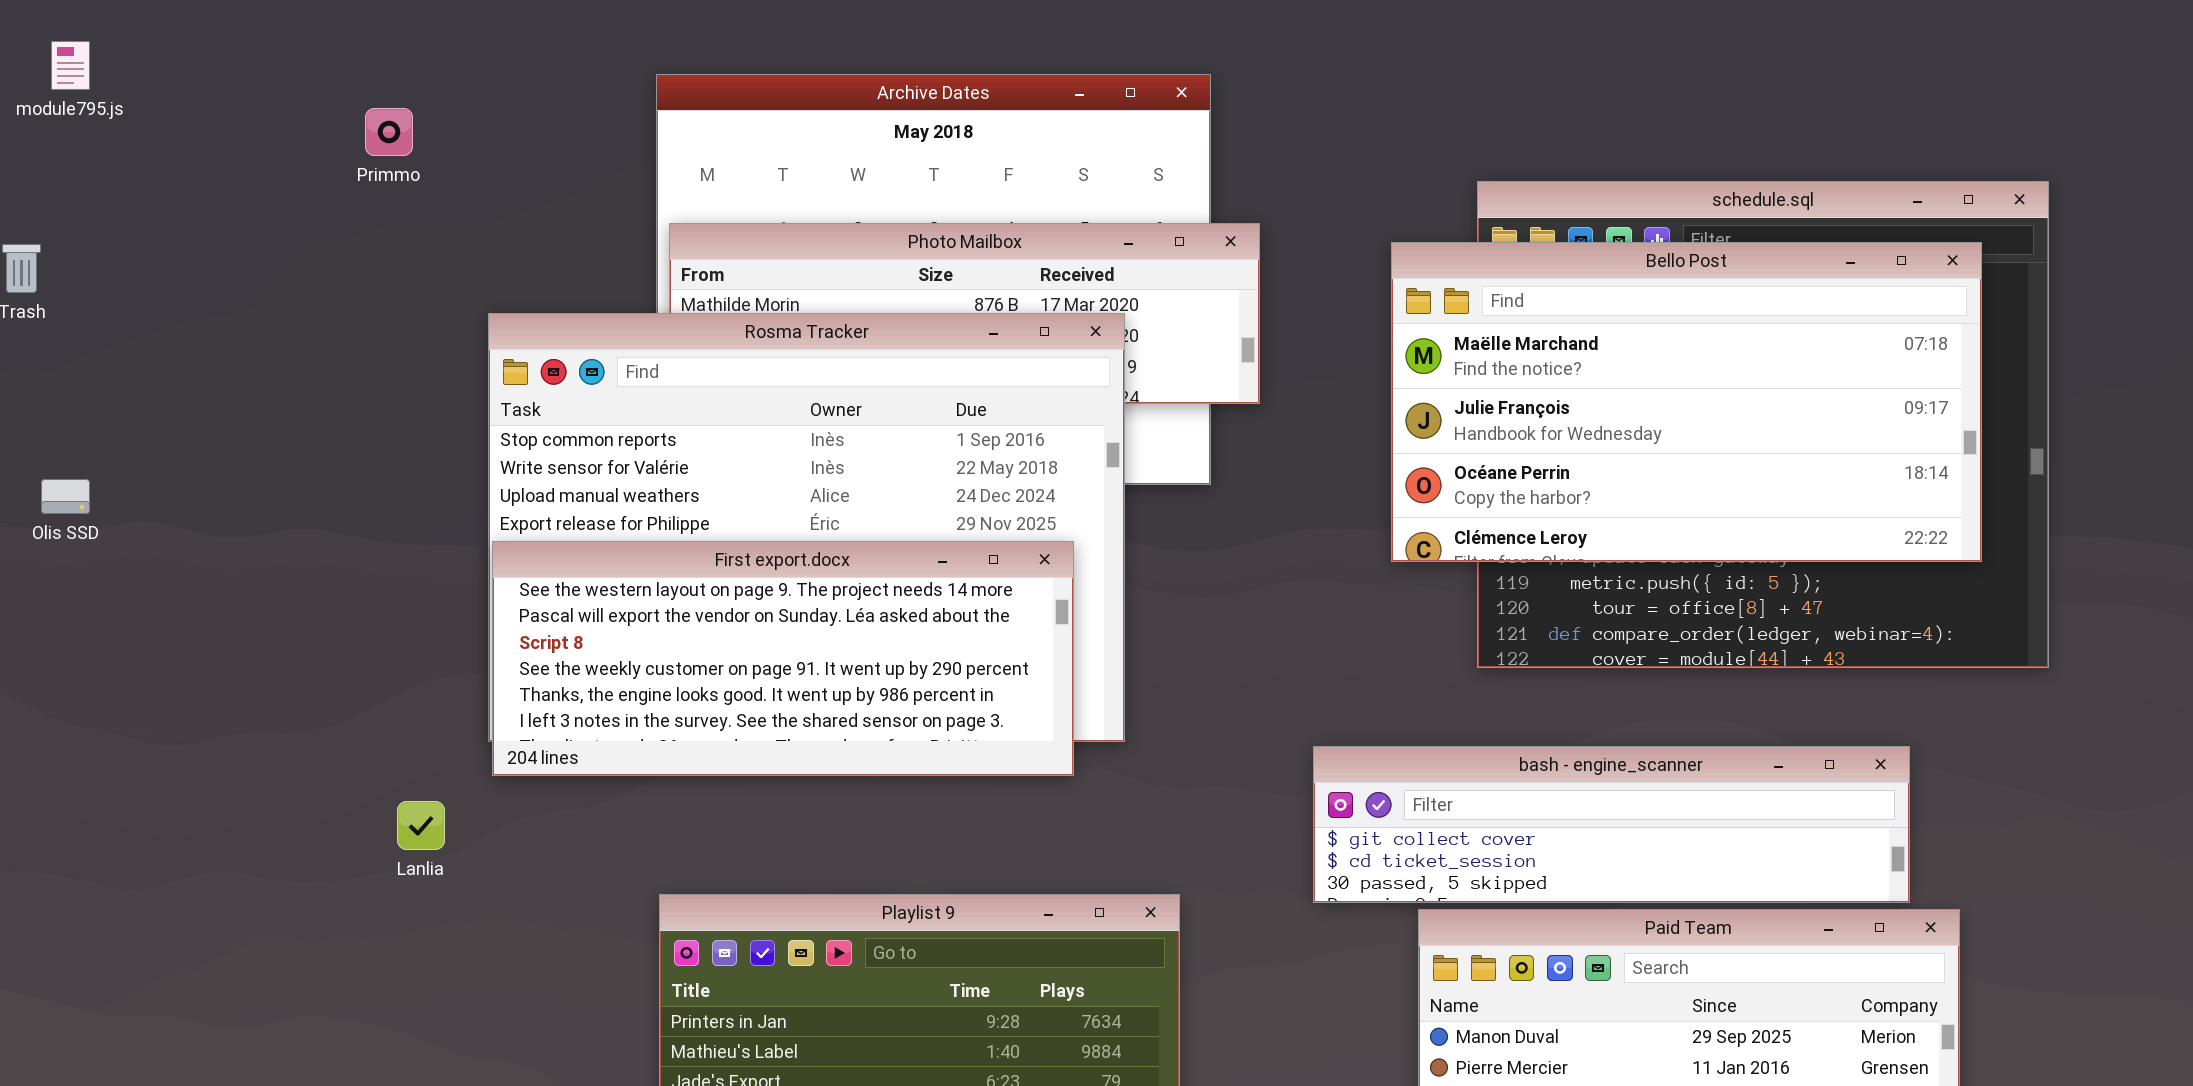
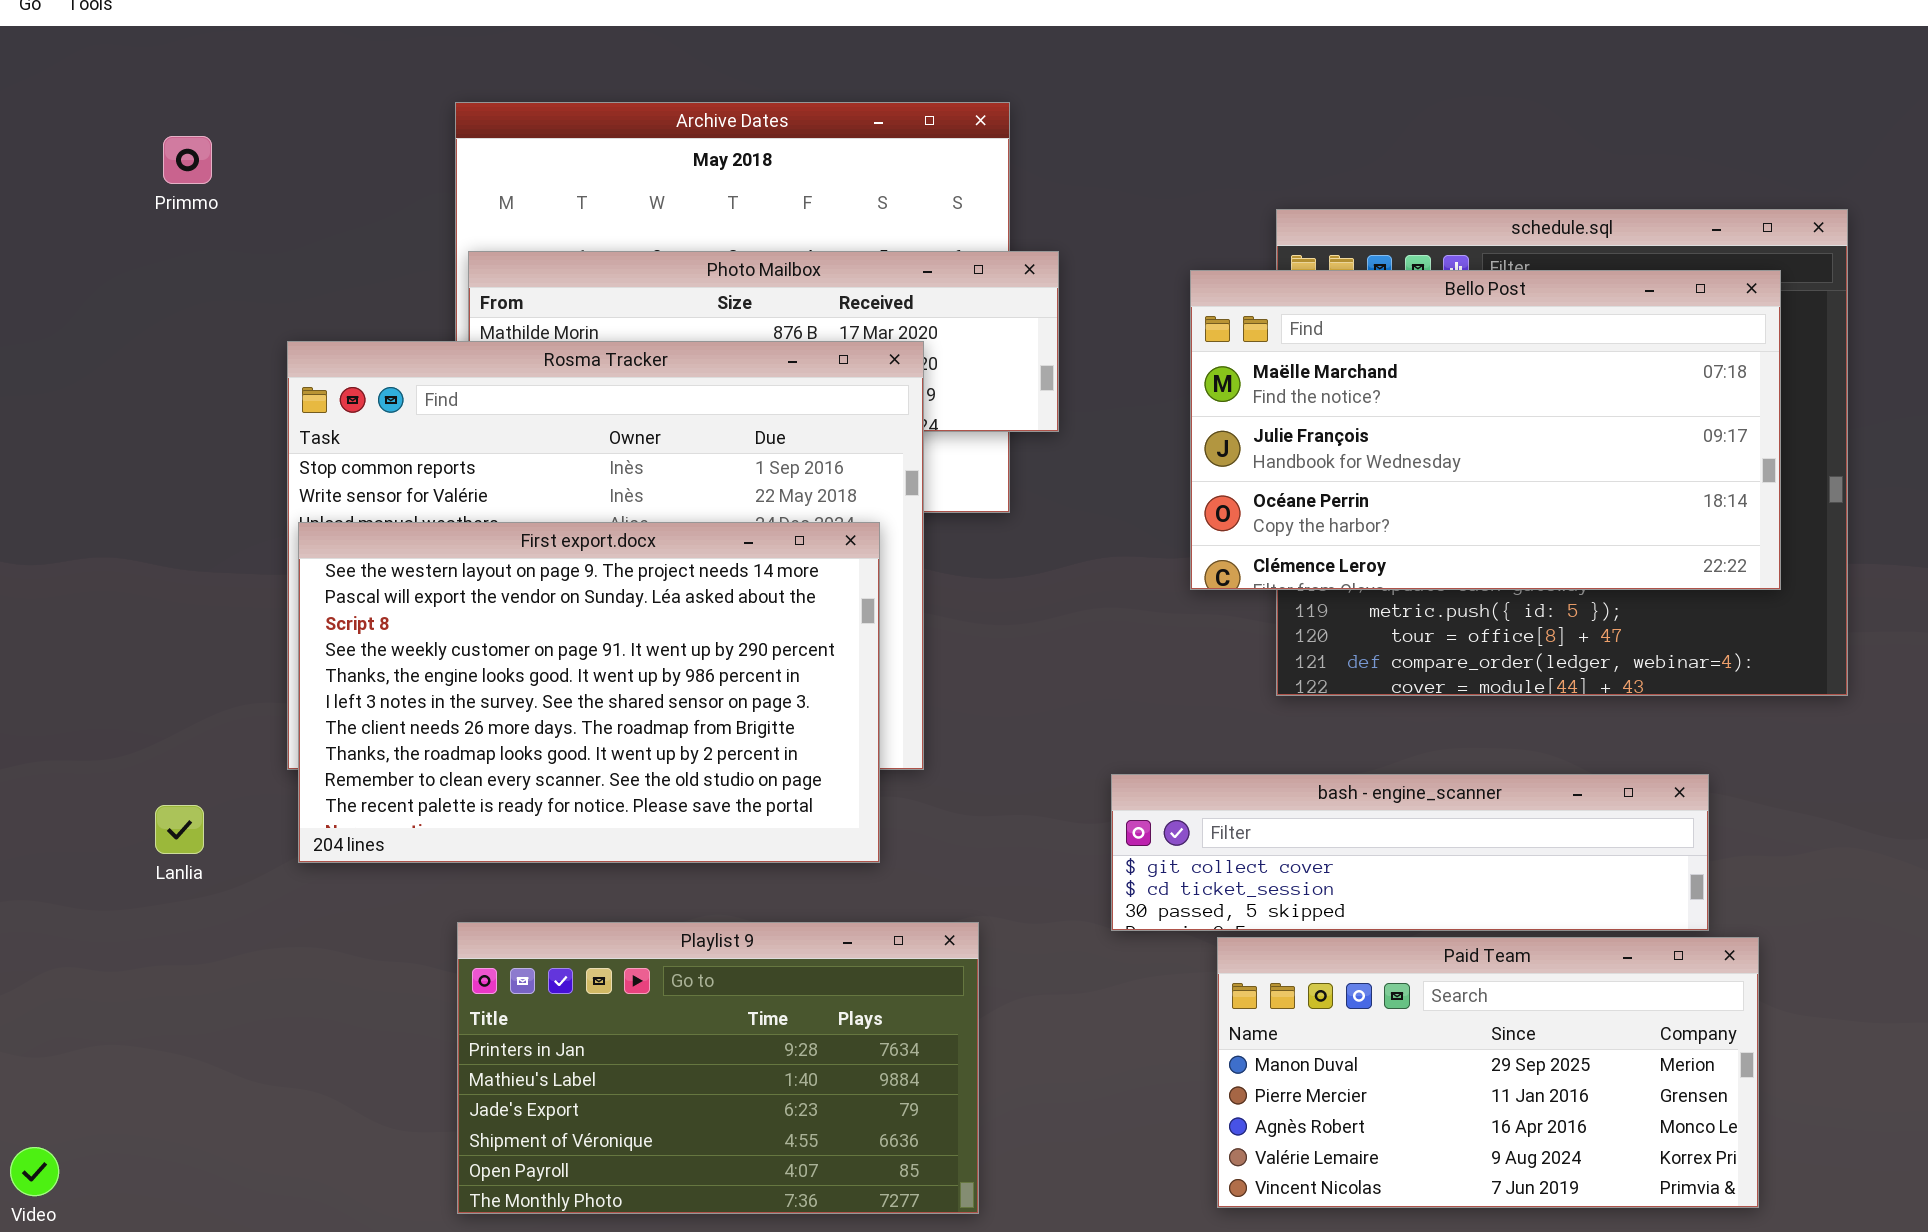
First export.docx: [492,541,1074,776] -> [298,522,880,863], moved, resized
Lanlia: [397,801,445,850] -> [155,805,204,854], moved

